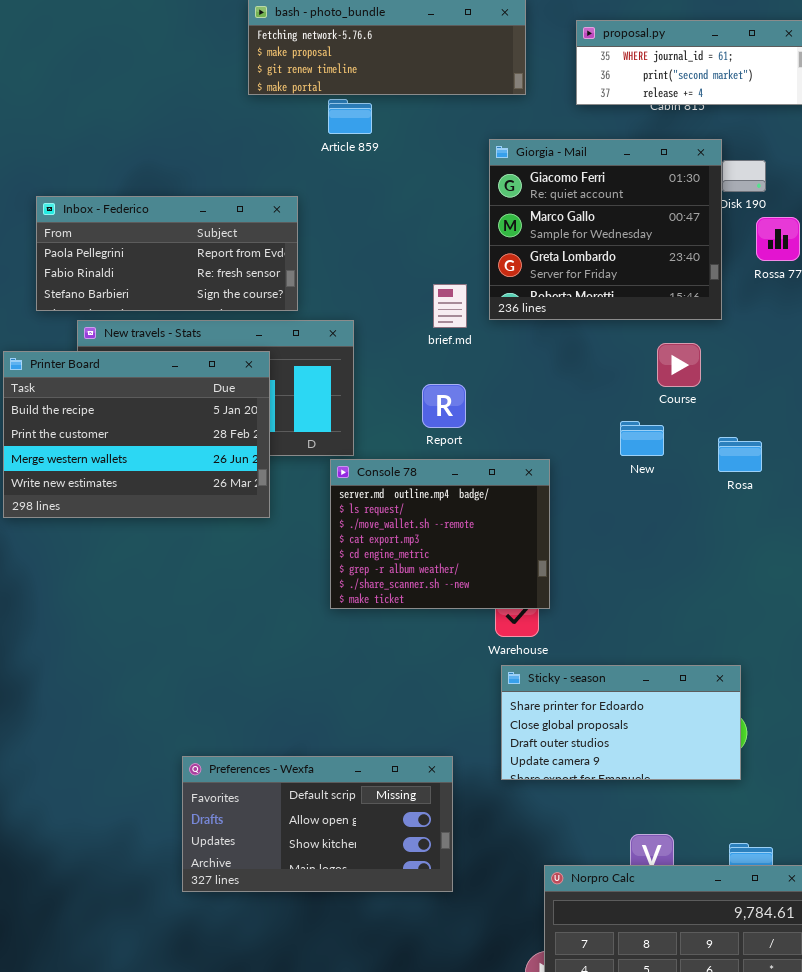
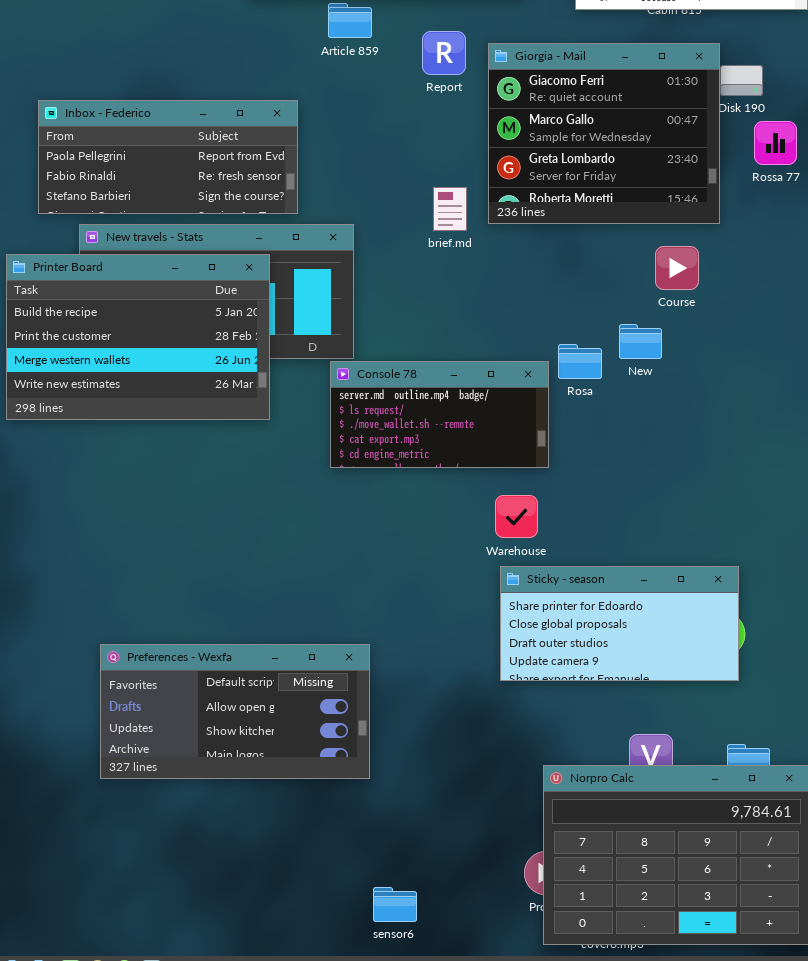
Report: [422,384,466,428] -> [422,31,466,75], moved
Rosa: [718,437,762,472] -> [558,344,602,379], moved
Console 78: [330,459,550,609] -> [330,361,549,468], resized
Preferences - Wexfa: [182,756,453,892] -> [100,644,370,779], moved

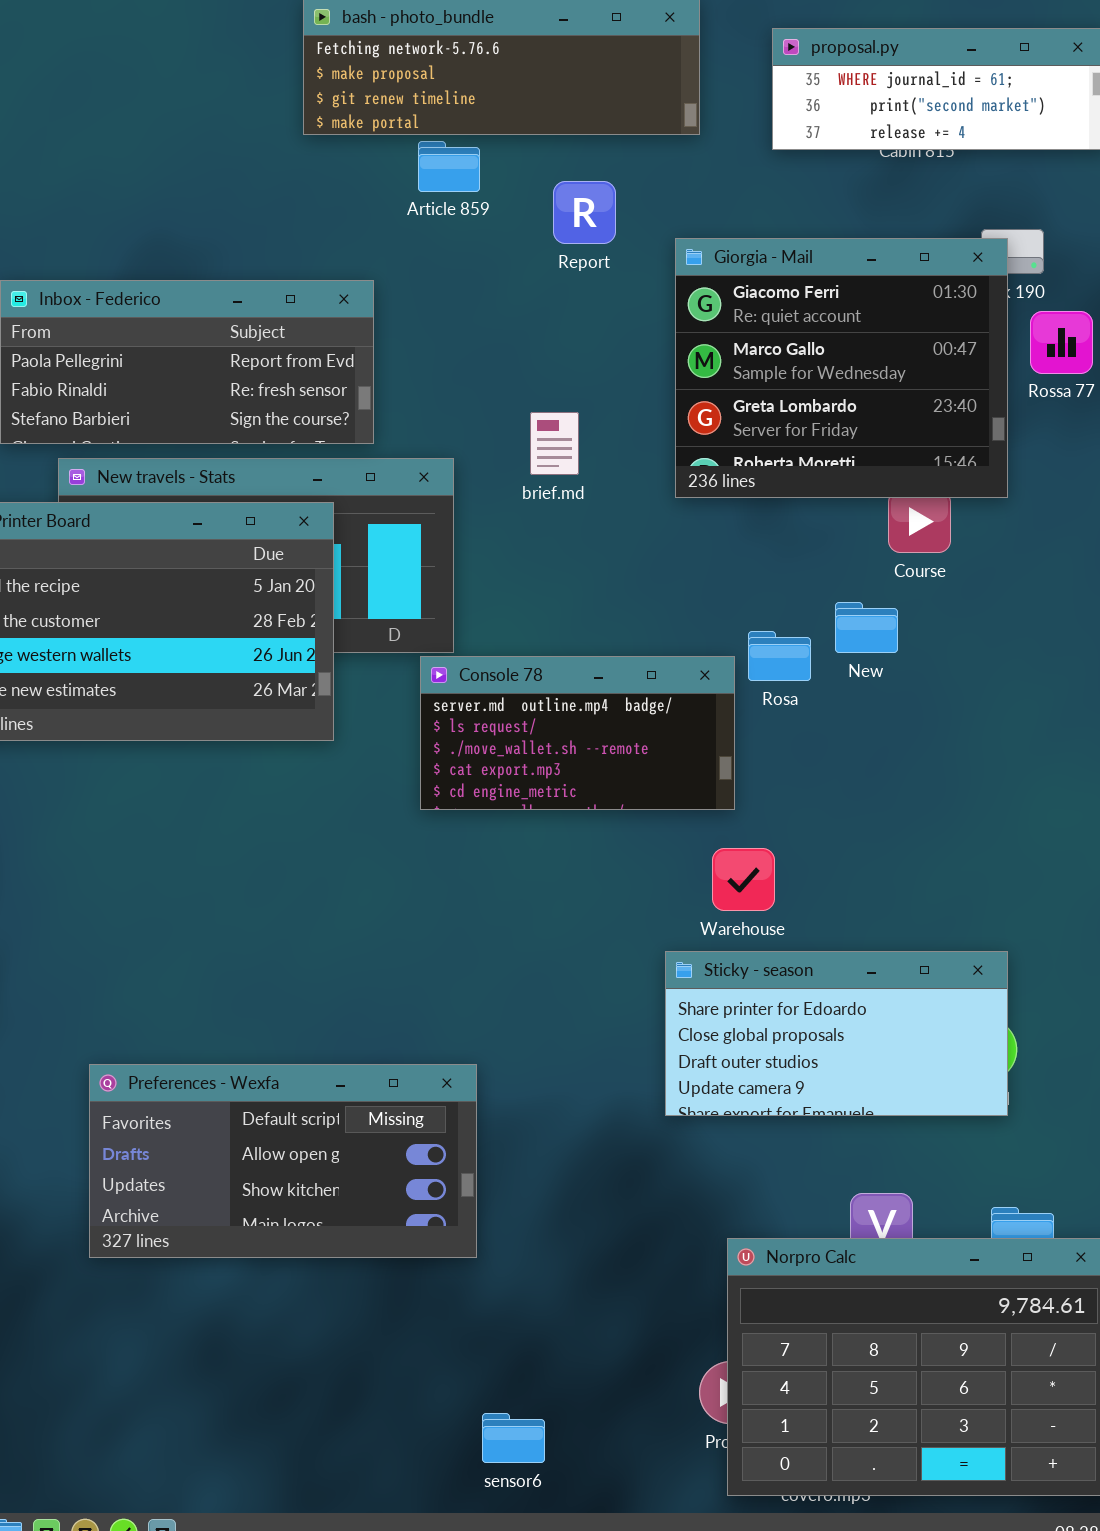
Giorgia - Mail: [488,43,720,224] -> [675,238,1008,498], moved
brief.md: [433,187,467,231] -> [530,412,579,475], moved
Warehouse: [495,495,538,538] -> [712,848,775,911], moved

